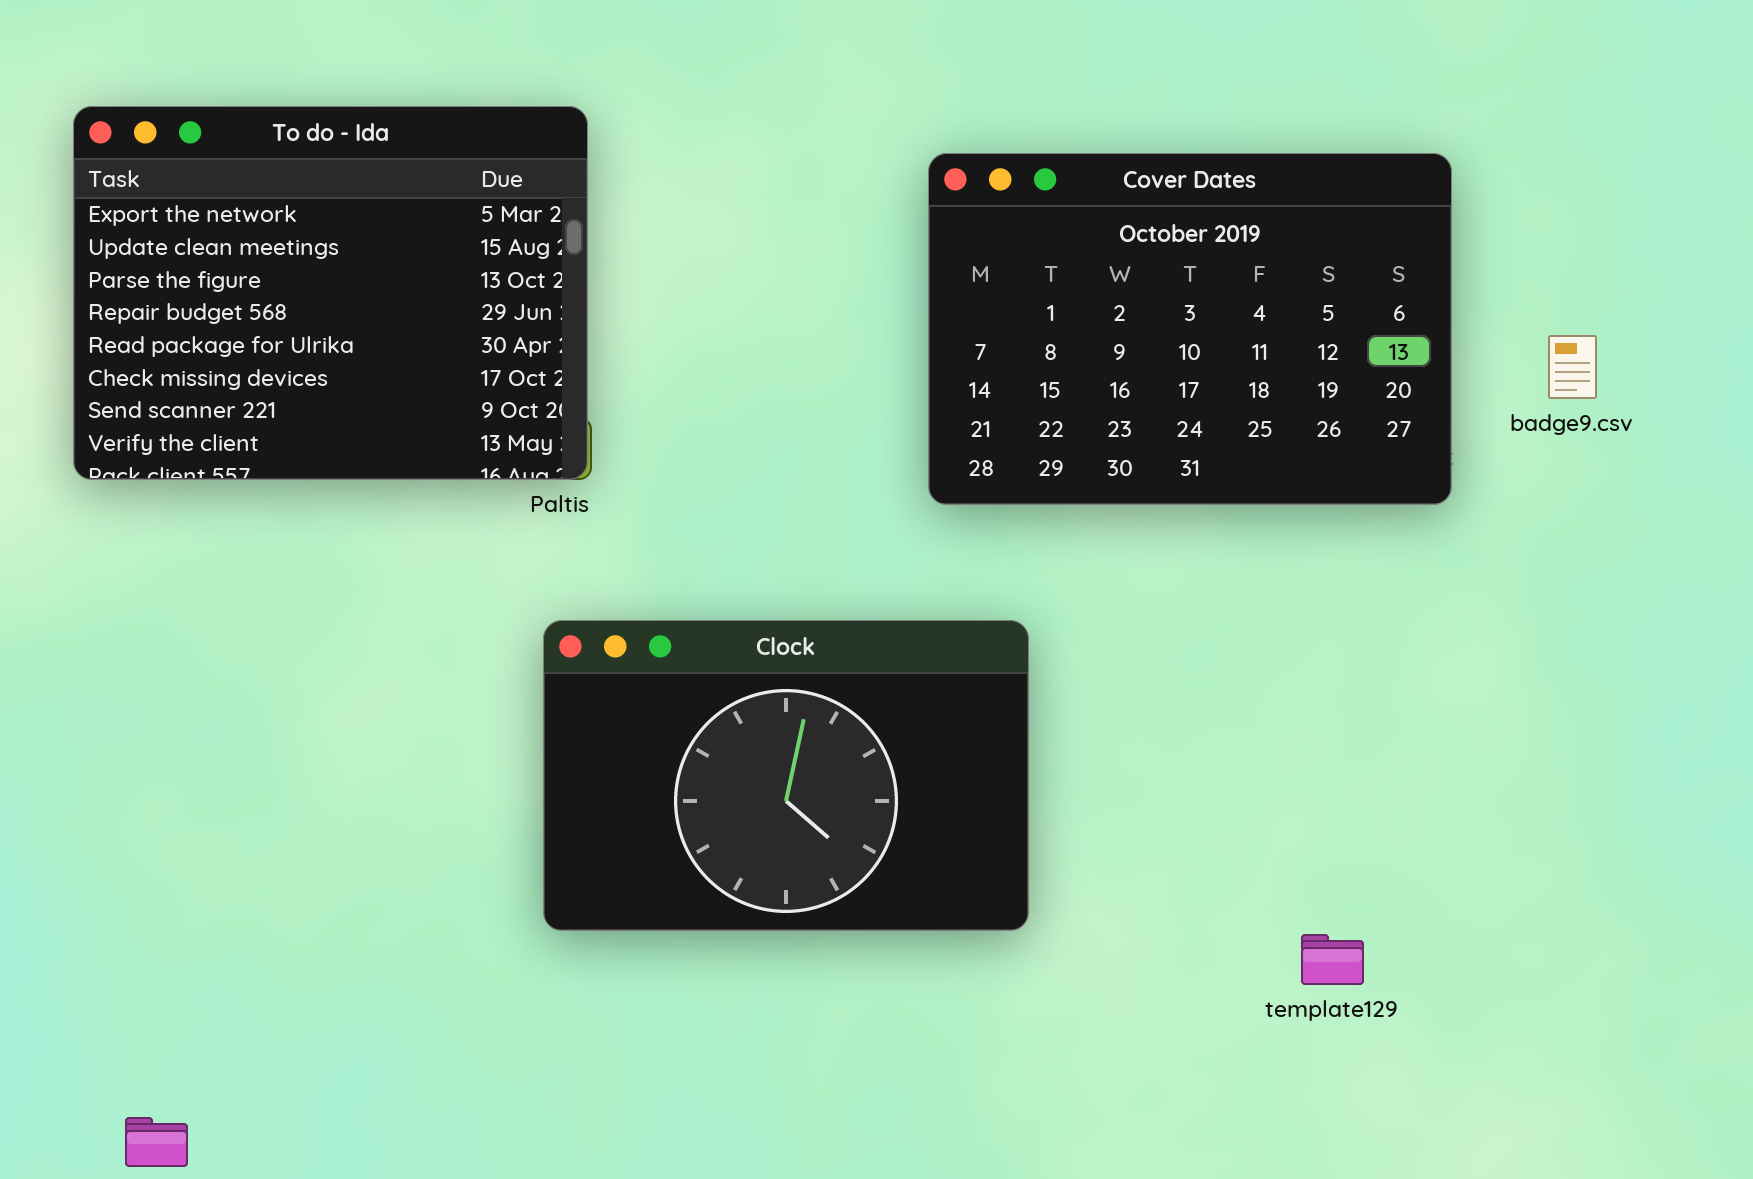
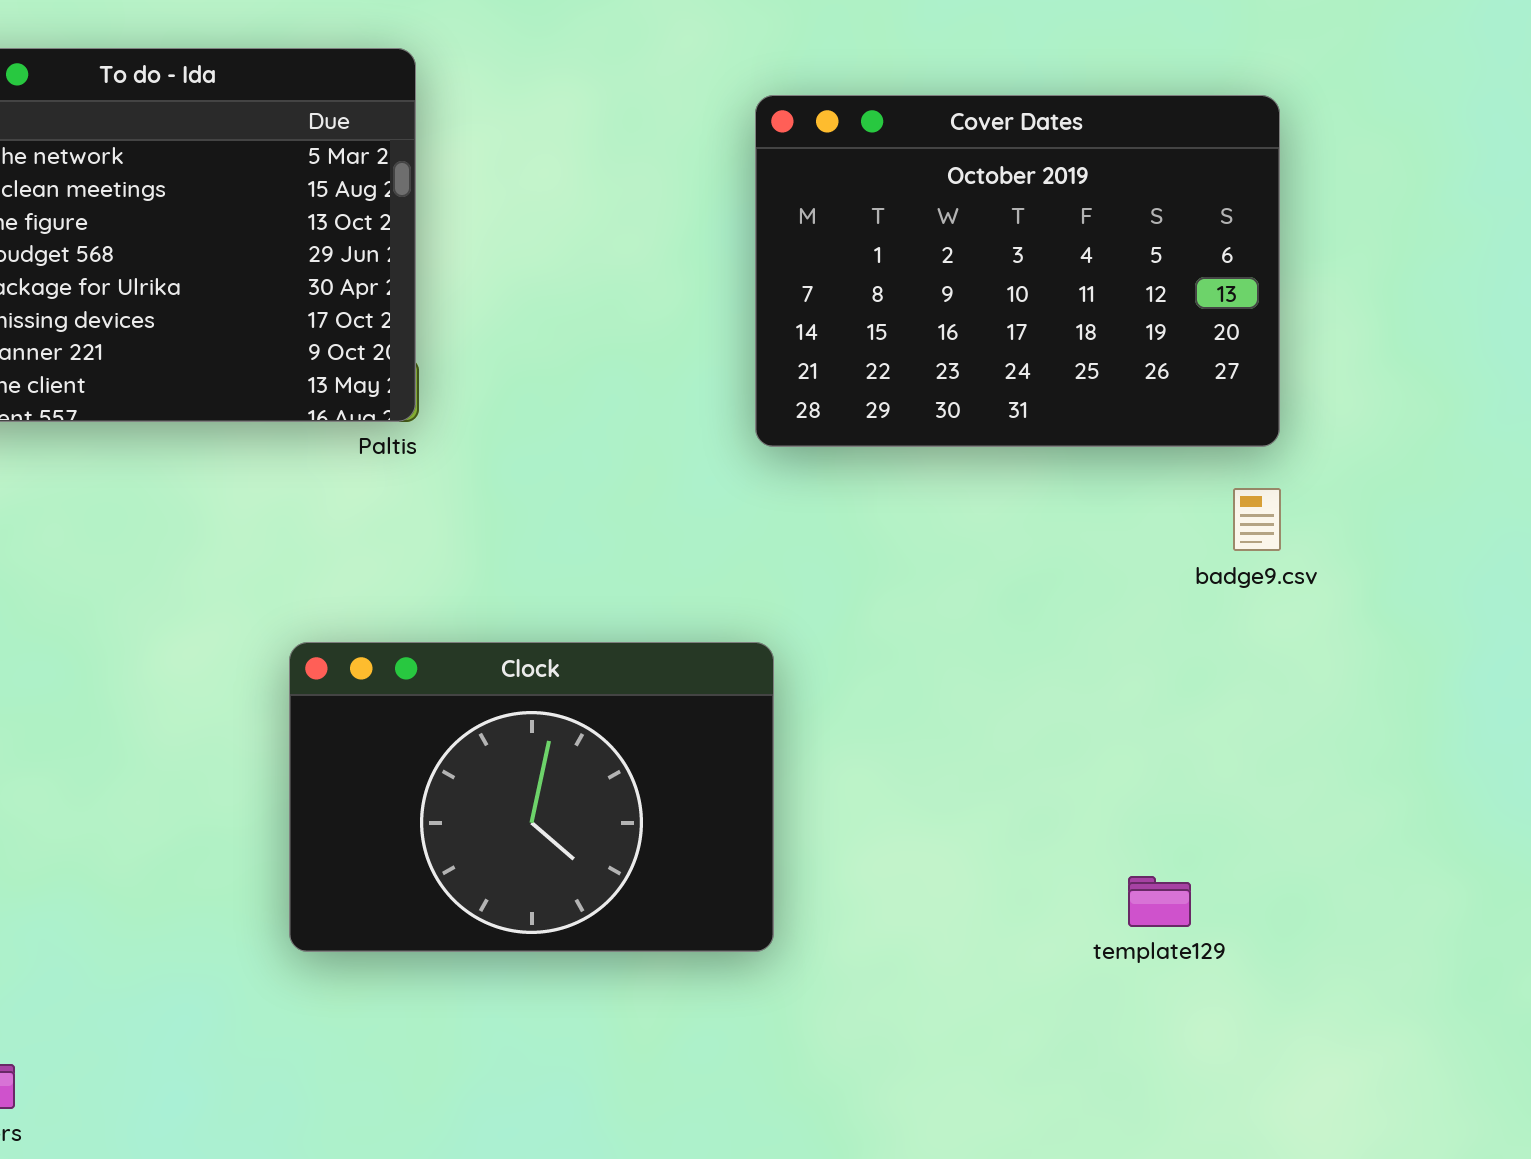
badge9.csv: [1548,335,1597,399] -> [1233,488,1281,551], moved
Clock: [543,620,1029,931] -> [289,642,774,952], moved

